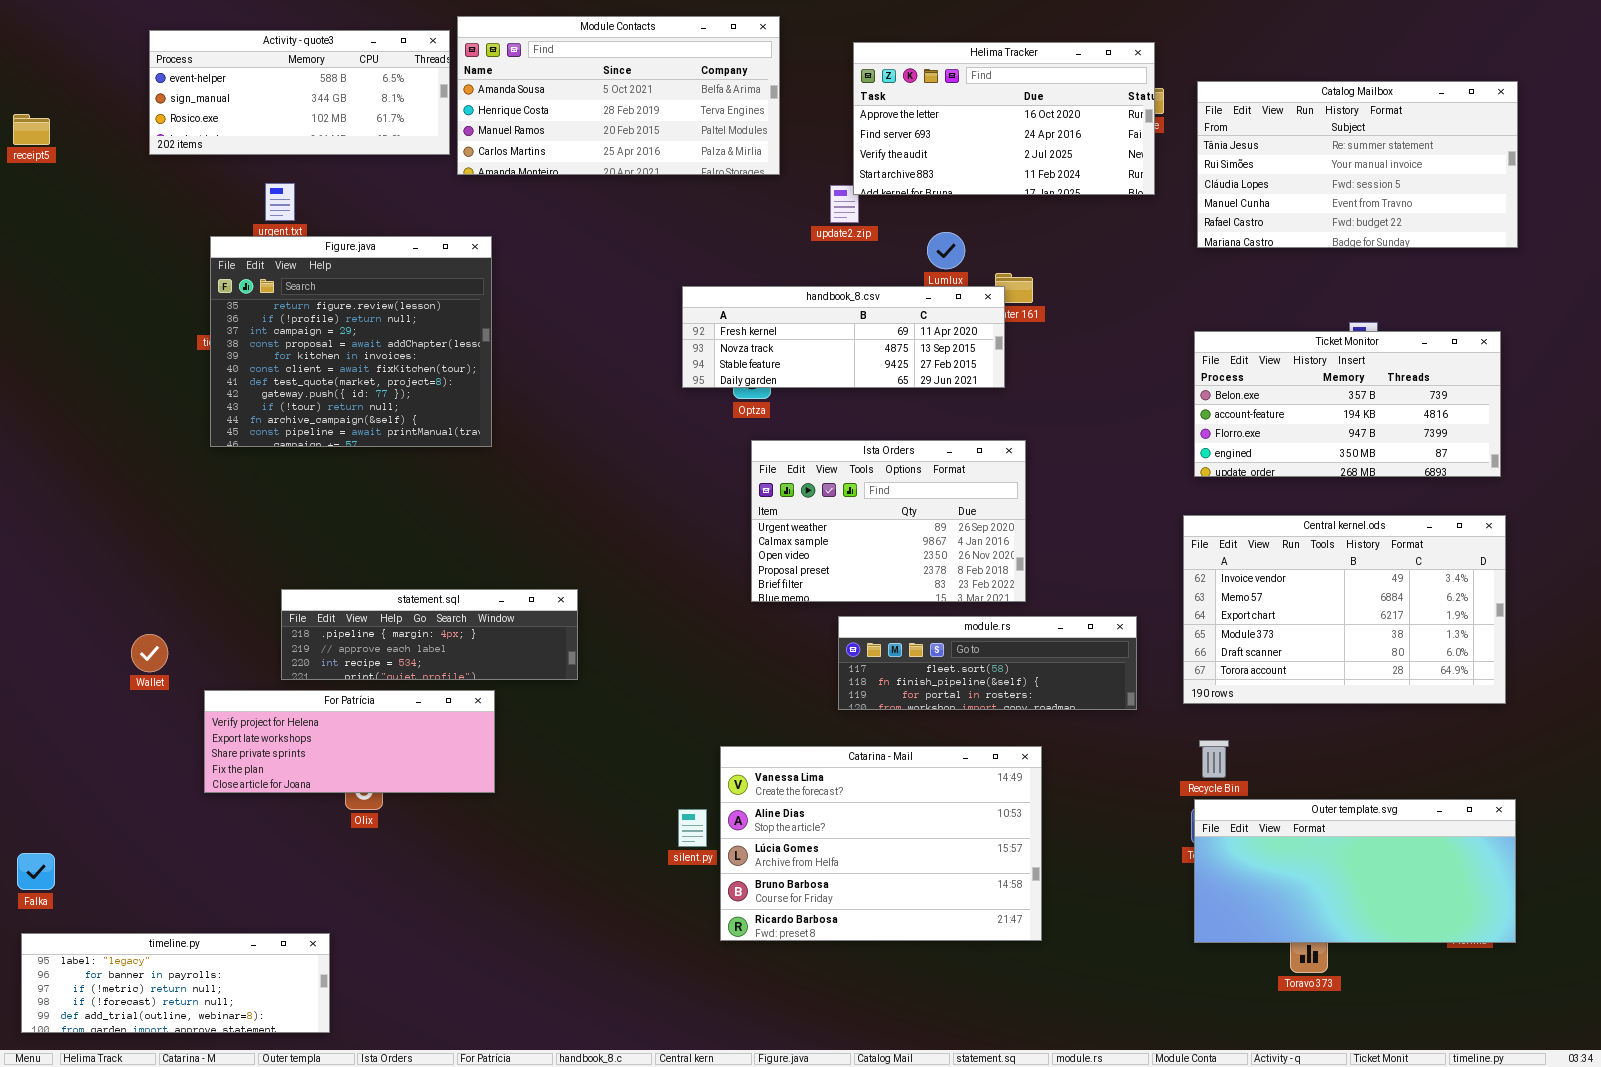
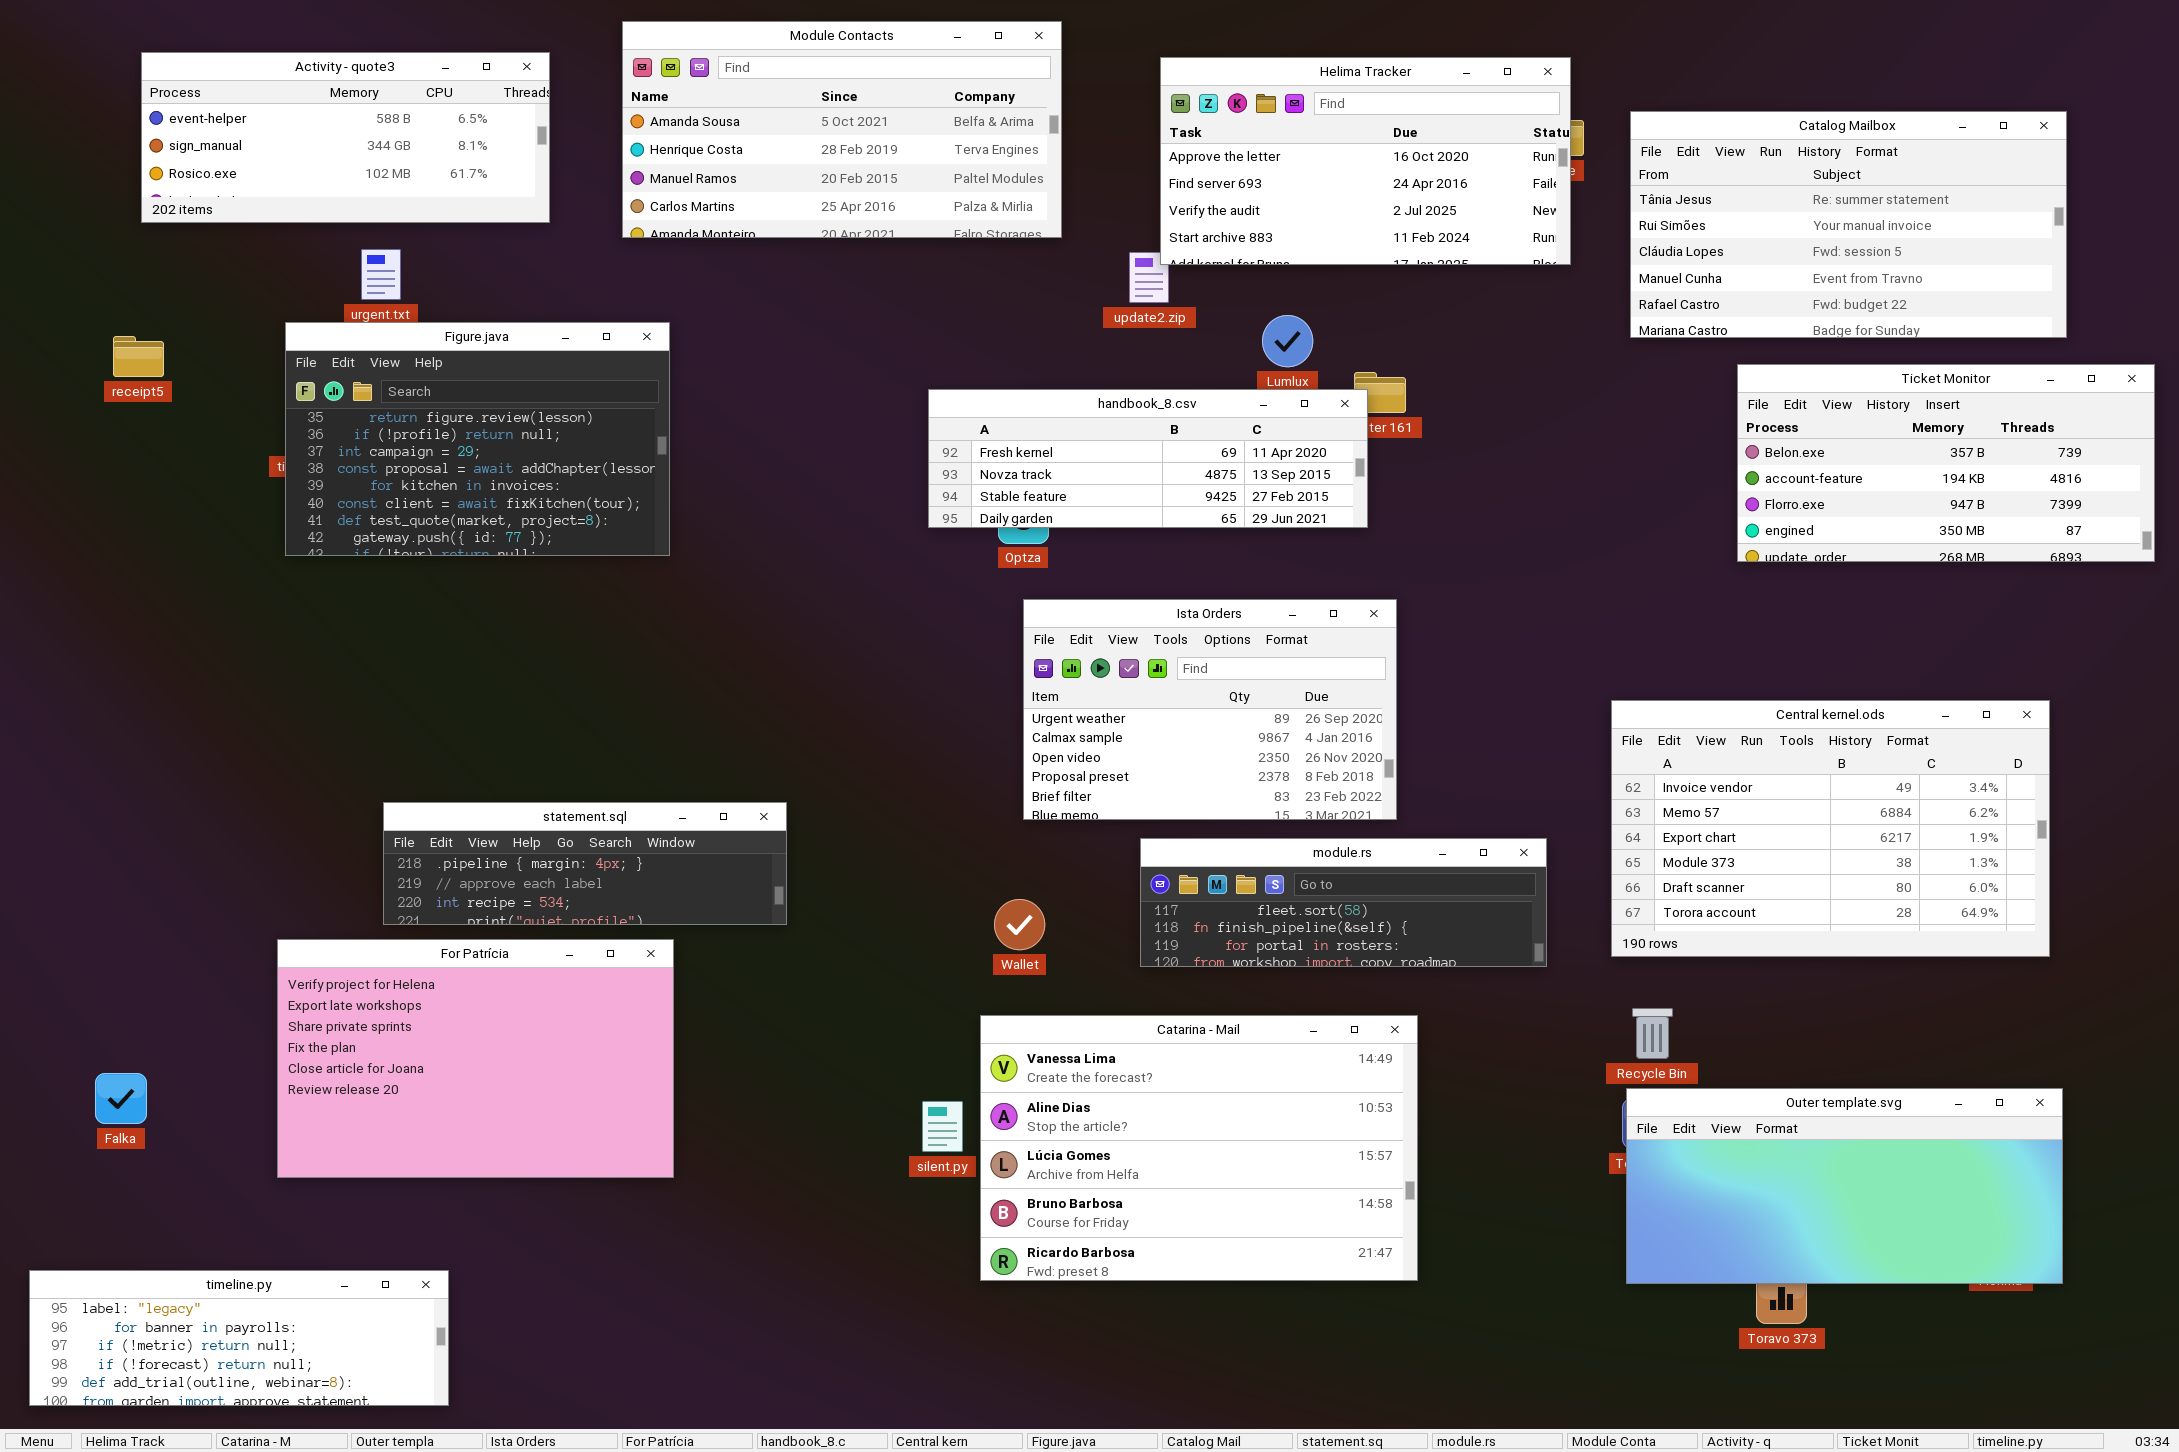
Activity - quote3: [149,30,450,155] -> [141,52,550,223], moved
receipt5: [13,114,50,145] -> [113,336,164,377], moved
Figure.java: [210,236,492,447] -> [285,322,670,556], resized
Ticket Monitor: [1194,331,1501,477] -> [1737,364,2155,562], moved
Wallet: [131,634,168,672] -> [994,899,1045,950], moved
For Patrícia: [204,690,495,793] -> [277,939,674,1178], resized
Falka: [17,853,55,890] -> [95,1073,147,1124], moved

